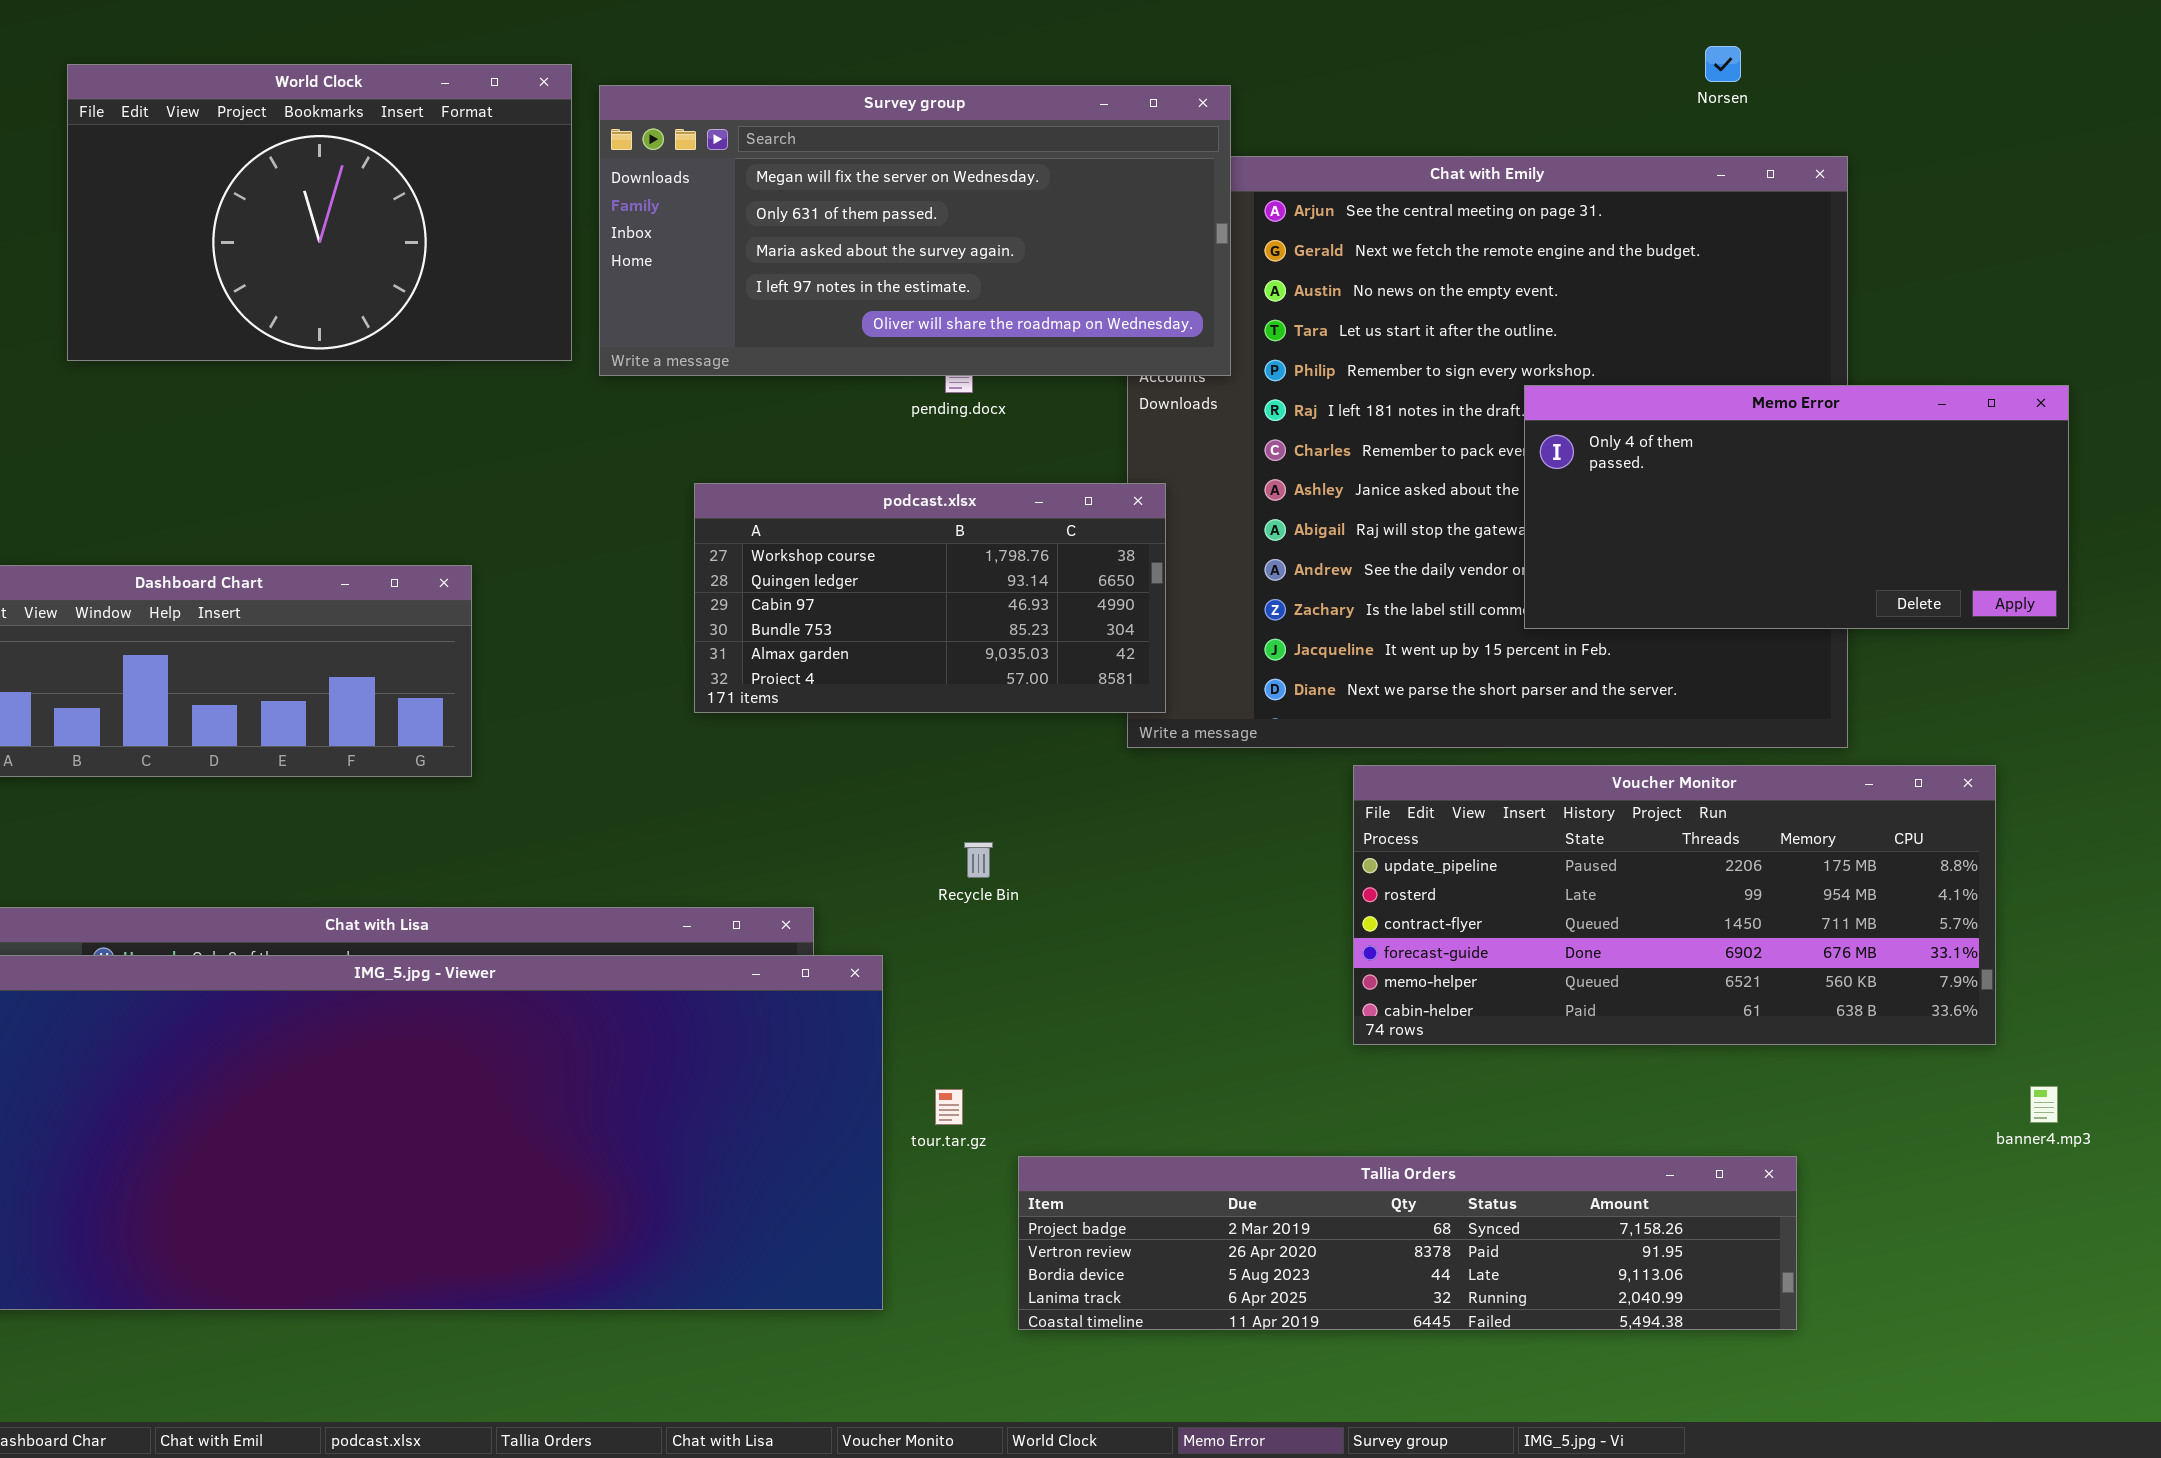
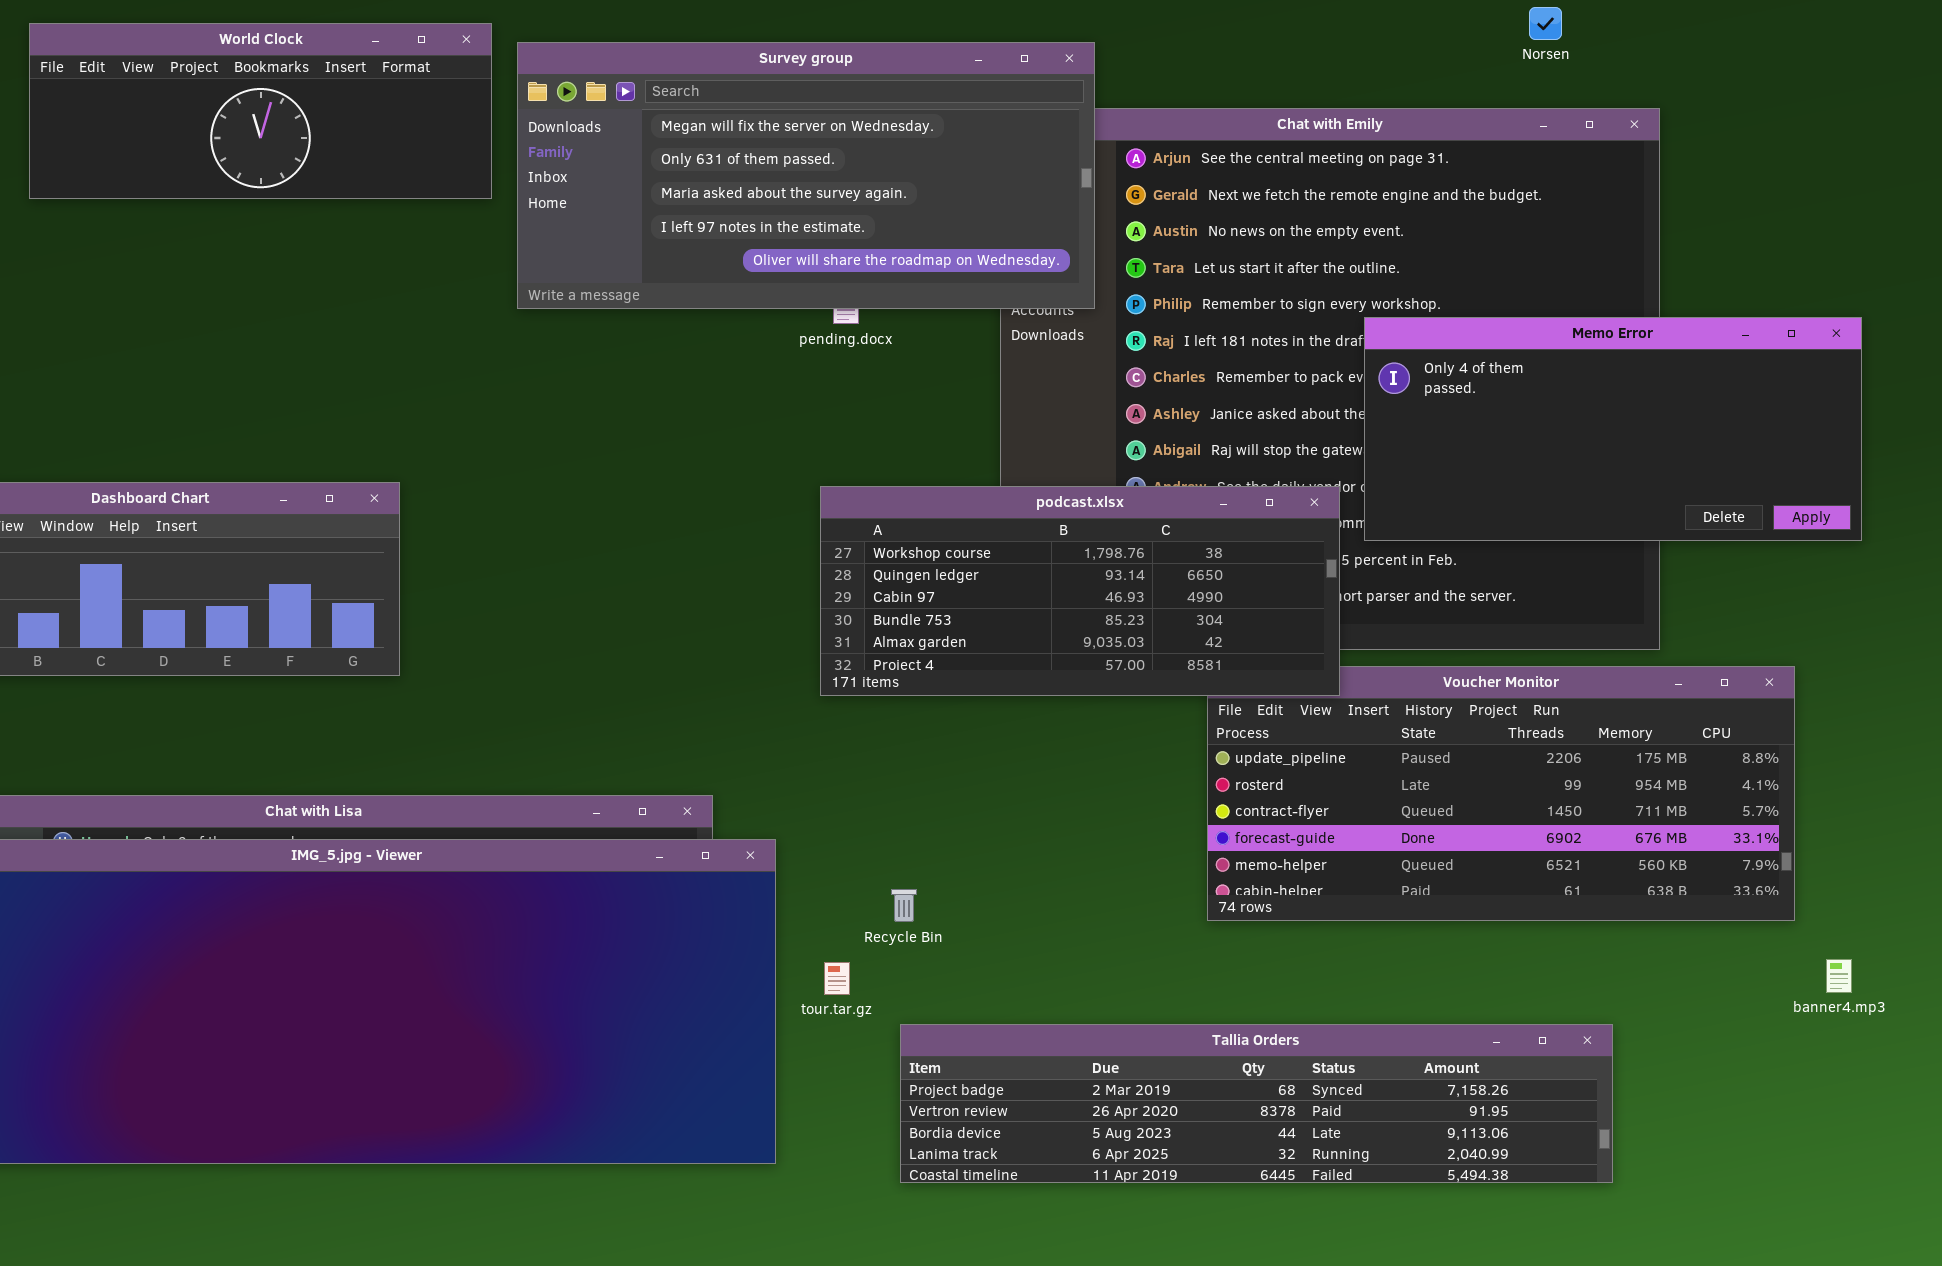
World Clock: [67,64,572,361] -> [29,23,492,199], resized
podcast.xlsx: [694,483,1166,713] -> [820,486,1340,696], moved, resized
Recycle Bin: [964,842,993,878] -> [891,889,917,922], moved

